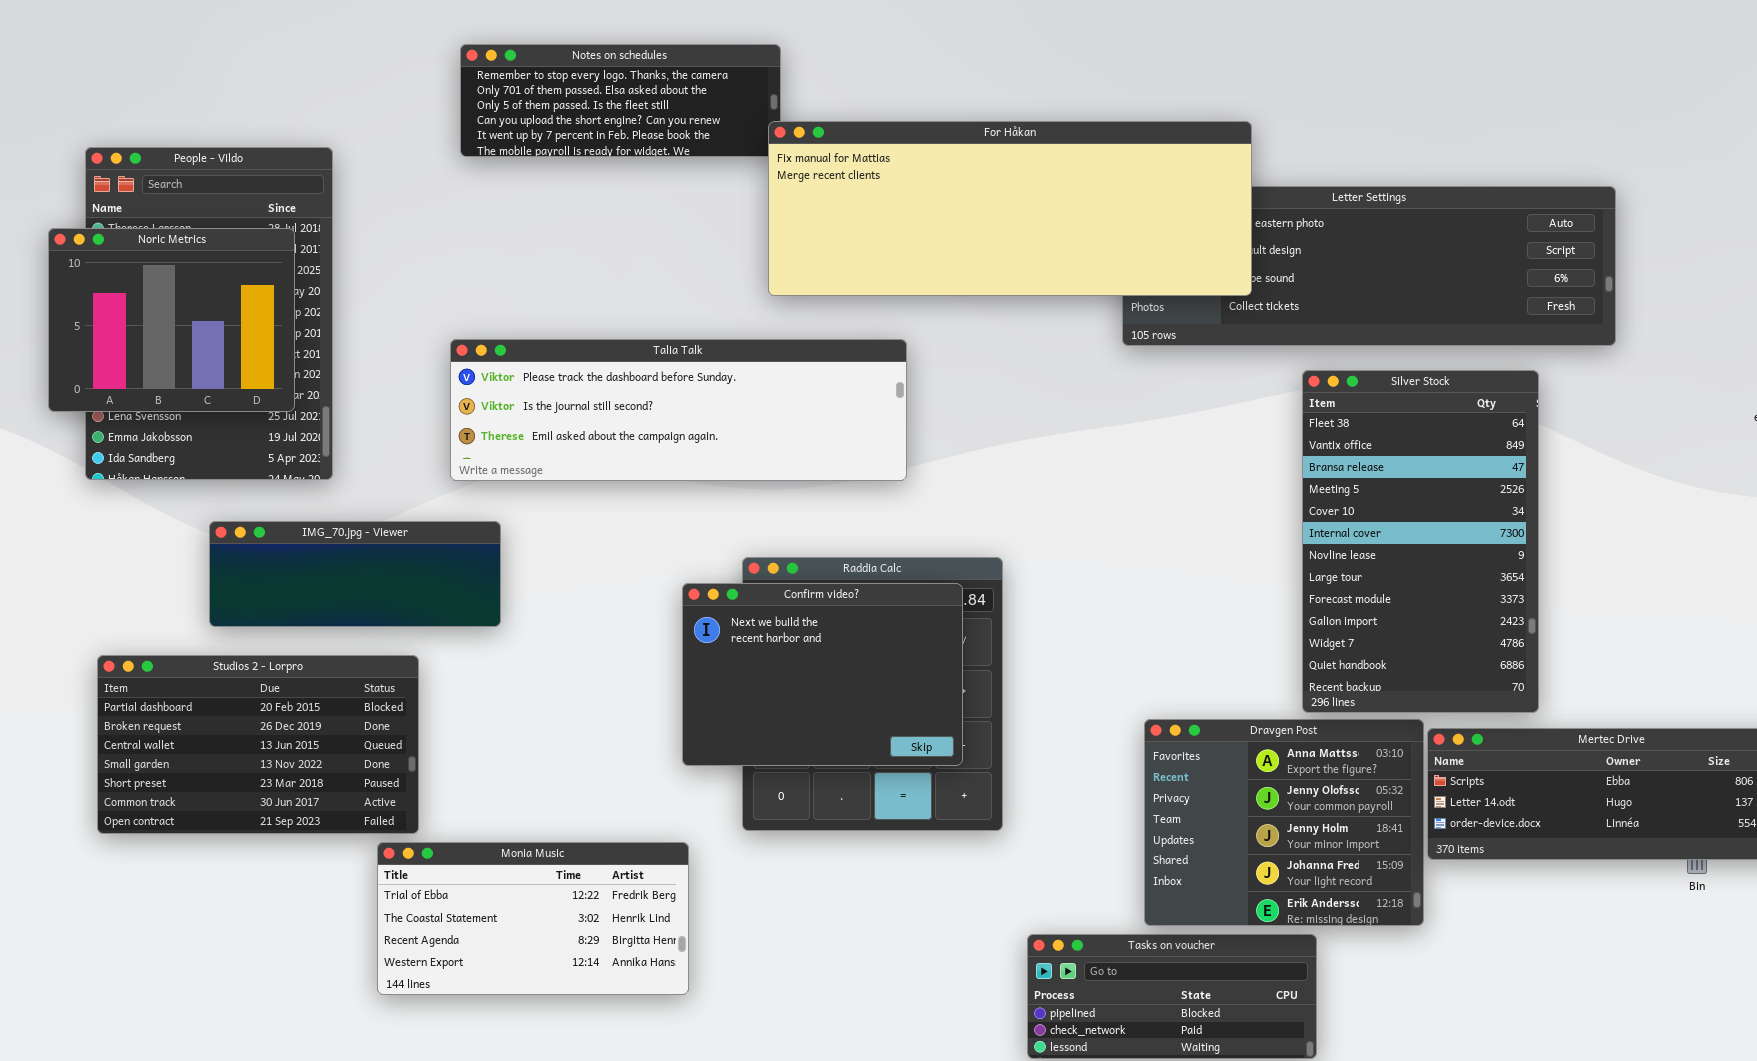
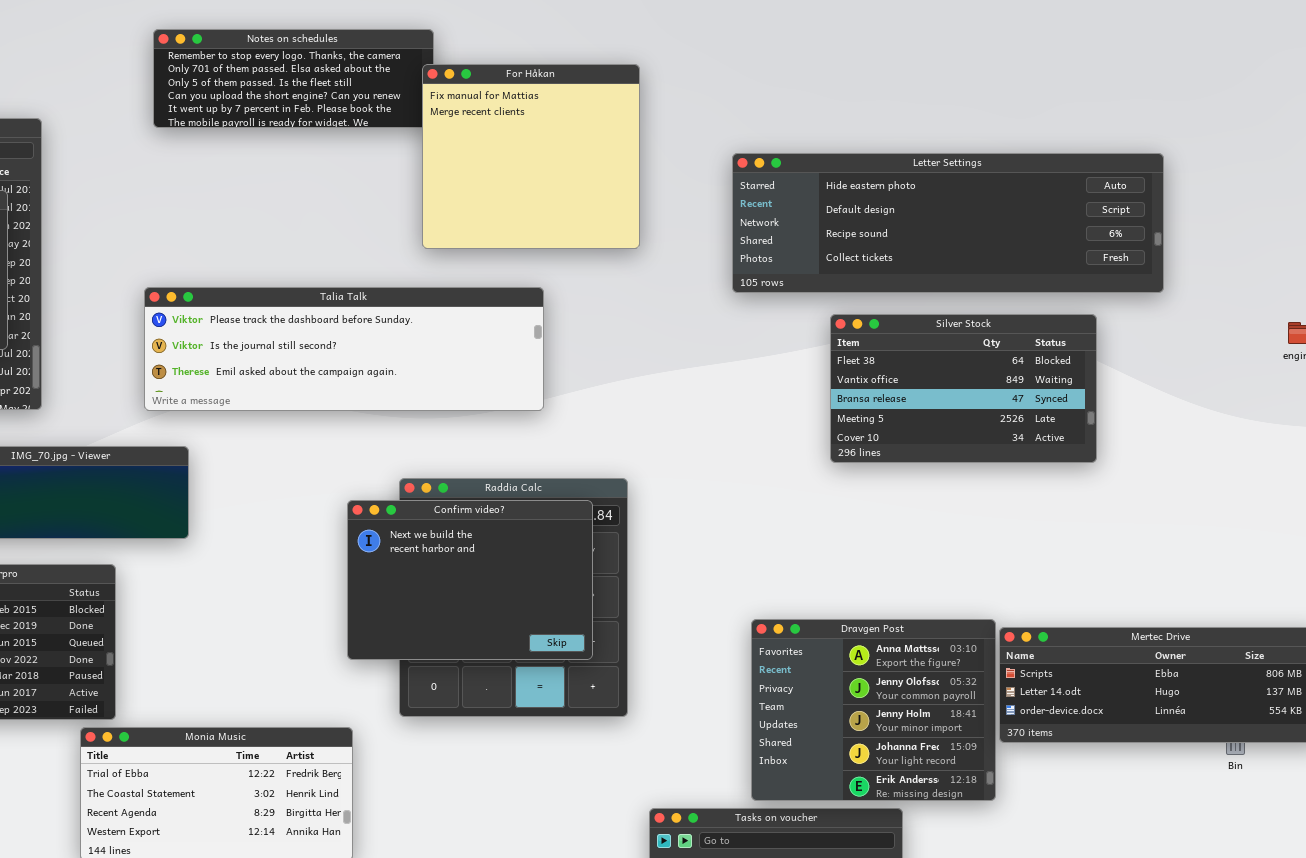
For Håkan: [768,121,1252,296] -> [422,64,640,249], resized
Silver Stock: [1302,370,1539,713] -> [830,314,1097,463], resized

